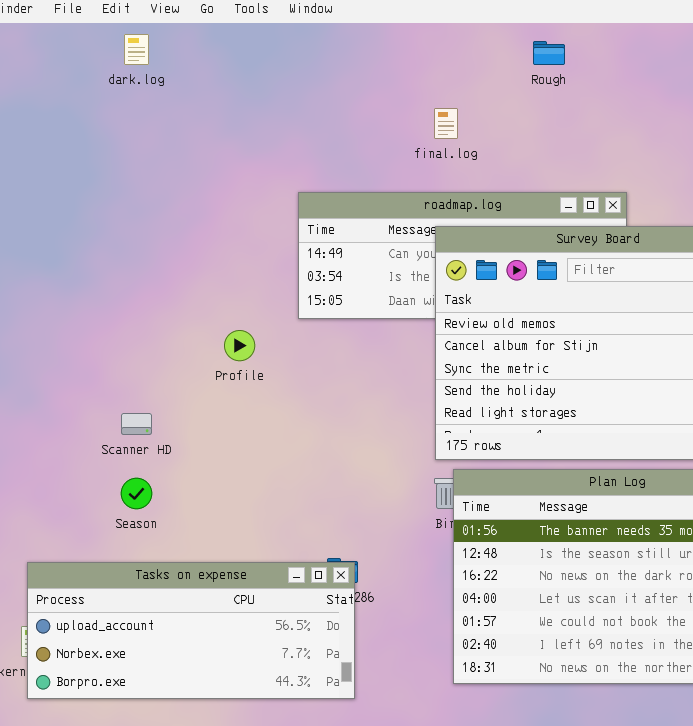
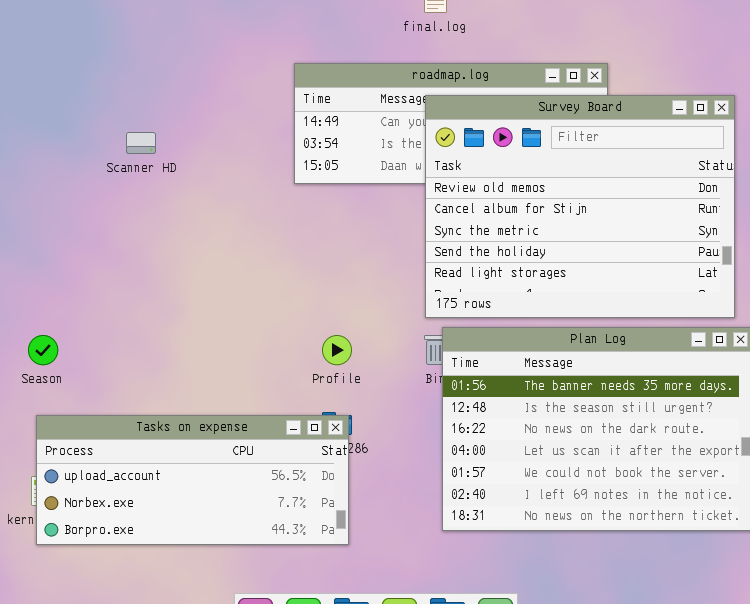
Profile: [224,330,255,361] -> [322,335,352,365], moved
Scanner HD: [121,413,152,435] -> [126,132,156,154], moved
Season: [121,478,152,509] -> [28,335,58,365], moved

